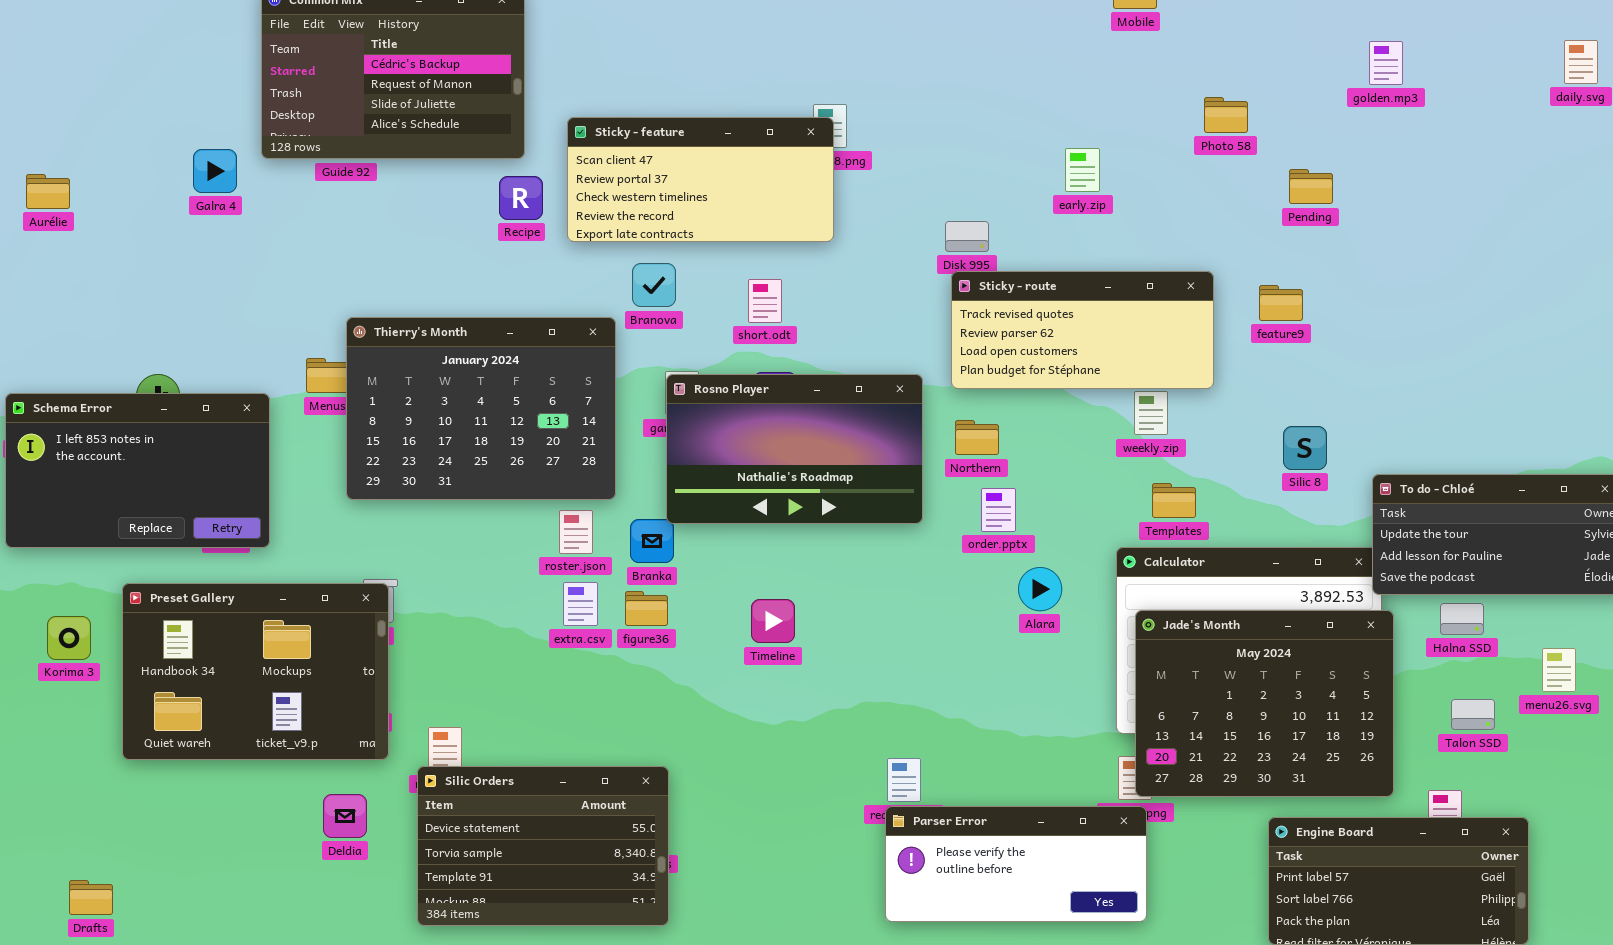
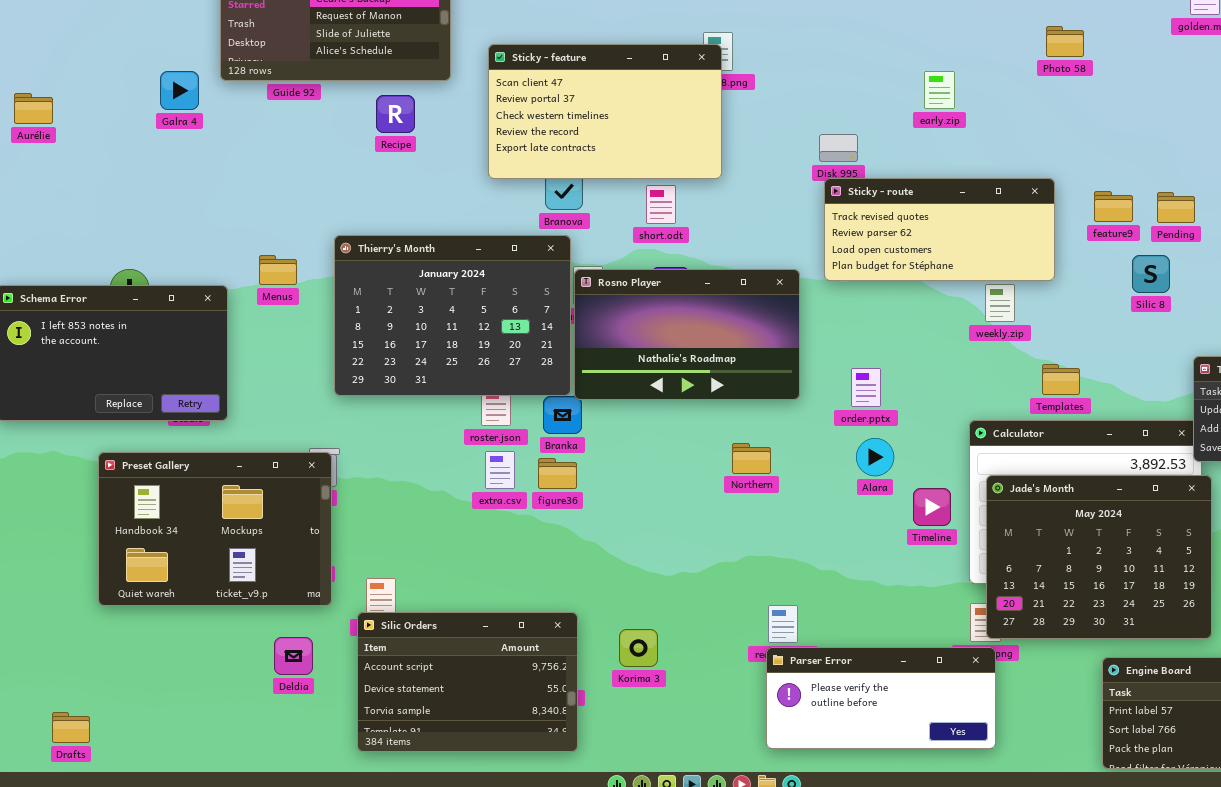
Sticky - feature: [567,117,834,242] -> [488,44,722,179], resized
Pending: [1289,169,1333,204] -> [1157,192,1195,223], moved
Recipe: [499,176,543,220] -> [376,95,415,133], moved
Thierry's Month: [346,317,616,500] -> [334,235,571,396], moved
Northern: [955,420,999,455] -> [732,443,771,474], moved
Silic 8: [1283,426,1327,470] -> [1132,255,1170,293], moved
Templates: [1152,483,1196,518] -> [1042,364,1080,395], moved
Alara: [1018,567,1062,611] -> [856,438,894,476], moved
Timeline: [751,599,795,643] -> [913,488,951,526], moved
Korima 3: [47,616,91,660] -> [619,629,658,667], moved
Silic Orders: [417,766,669,926] -> [357,612,578,752], scrolled up 1 row

